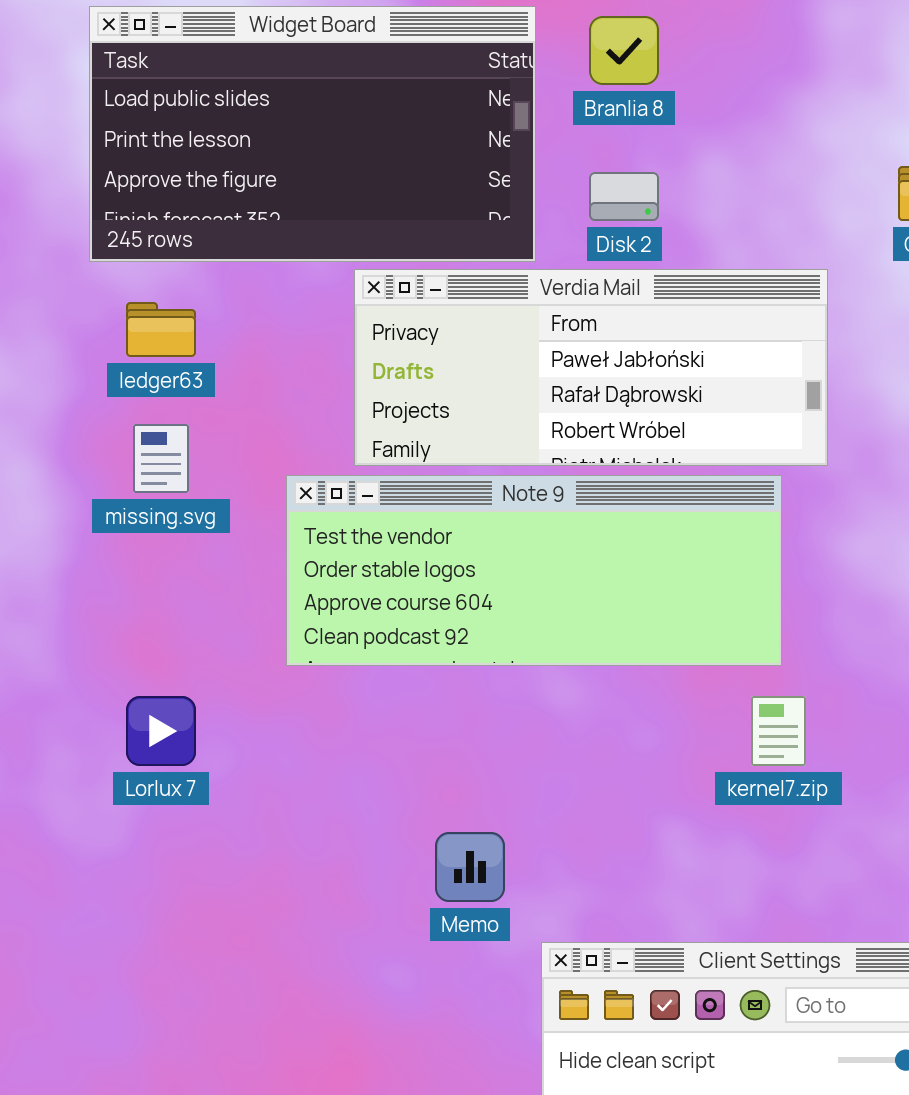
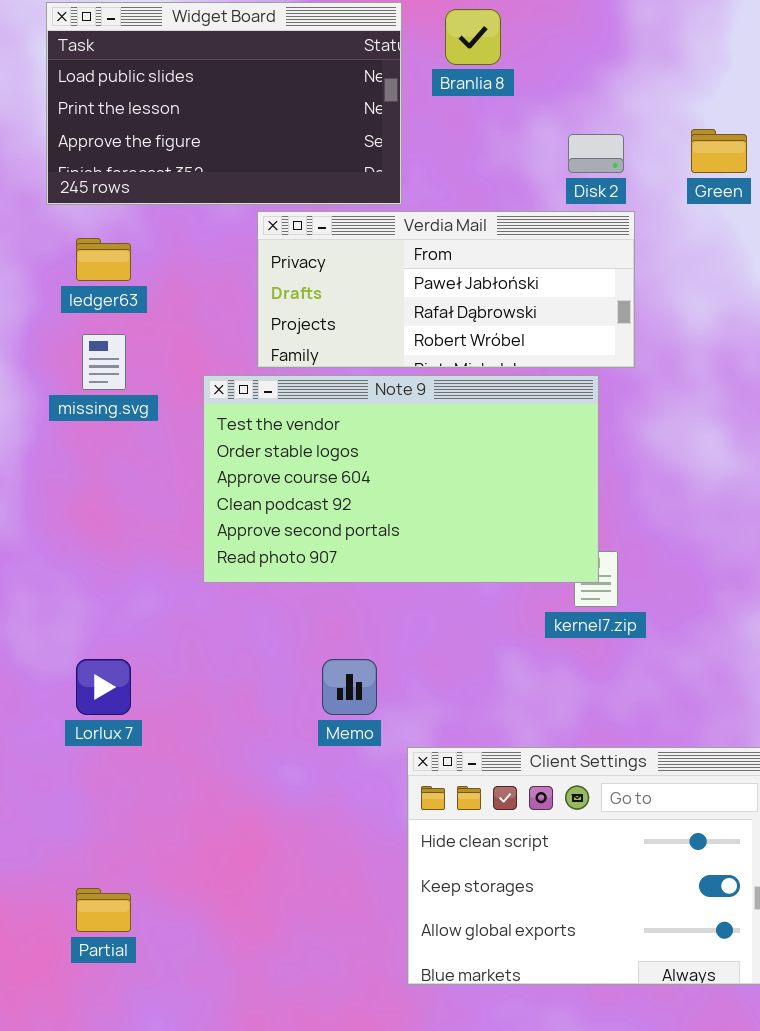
Disk 2: [589,172,659,221] -> [568,134,624,173], moved
Note 9: [286,475,782,666] -> [203,375,599,583], resized
Lorlux 7: [126,696,196,766] -> [76,659,131,715], moved

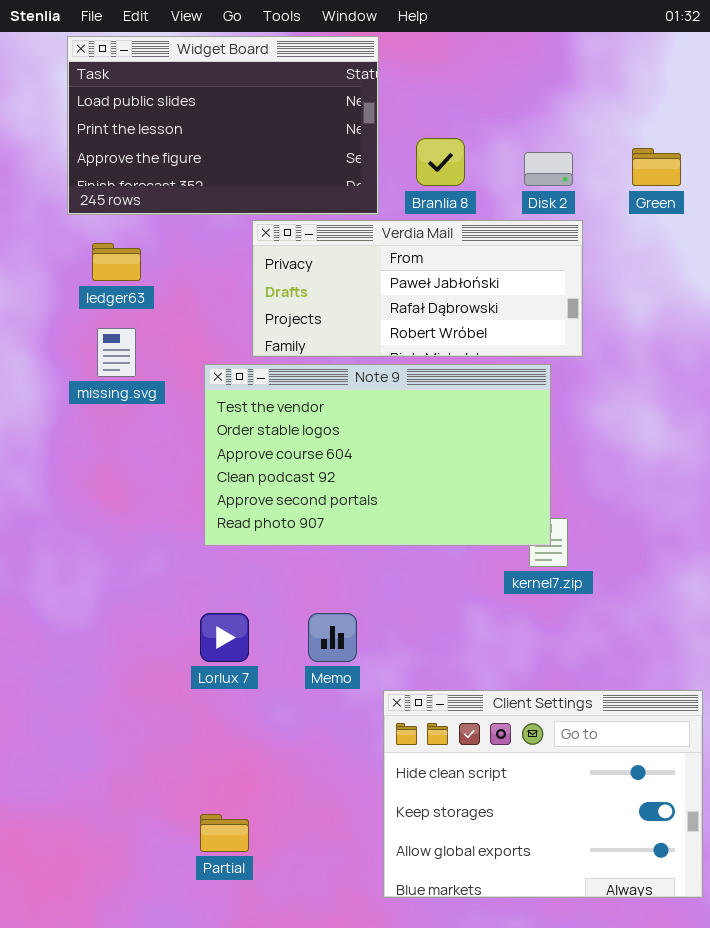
Branlia 8: [445,9,501,65] -> [416,138,465,186], moved
Lorlux 7: [76,659,131,715] -> [200,613,249,662], moved
Partial: [76,888,131,932] -> [200,814,249,852], moved

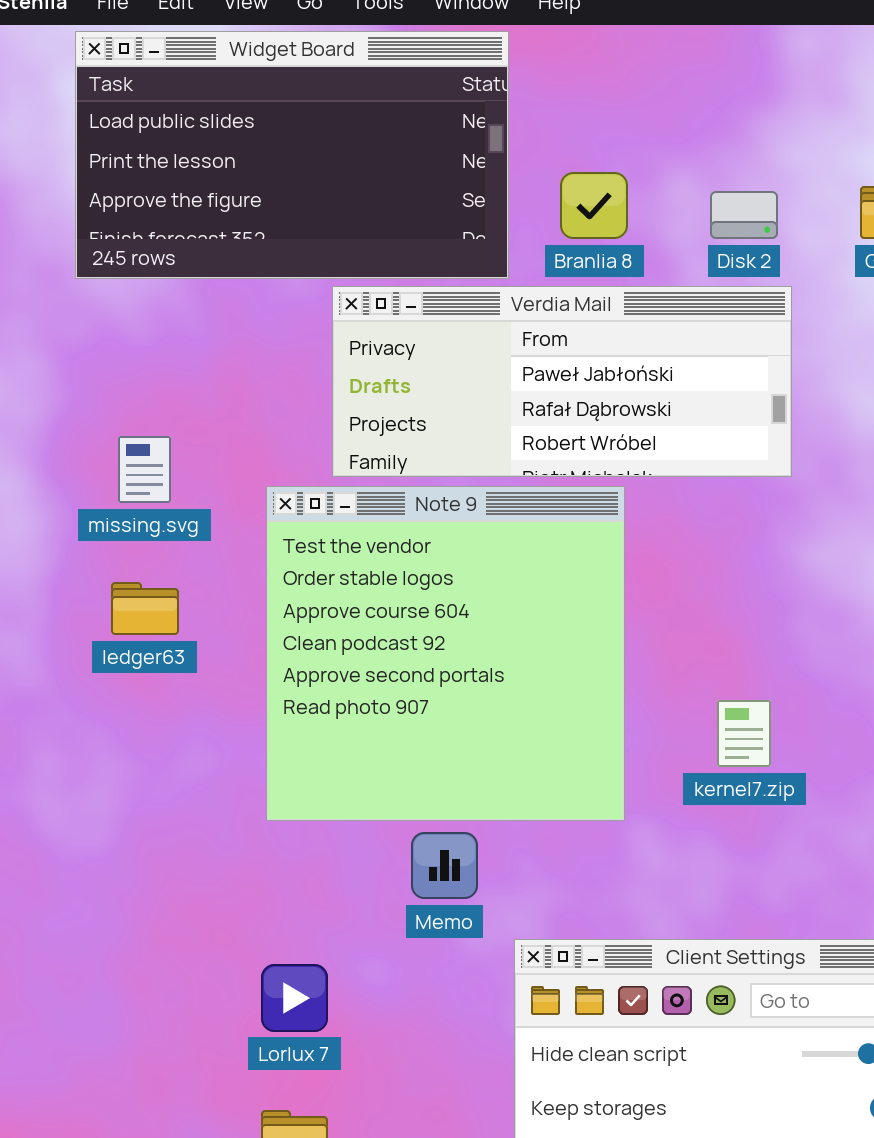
ledger63: [92,243,141,281] -> [111,582,179,635], moved
Note 9: [204,364,551,546] -> [266,486,625,821], resized
Lorlux 7: [200,613,249,662] -> [261,964,328,1032], moved

